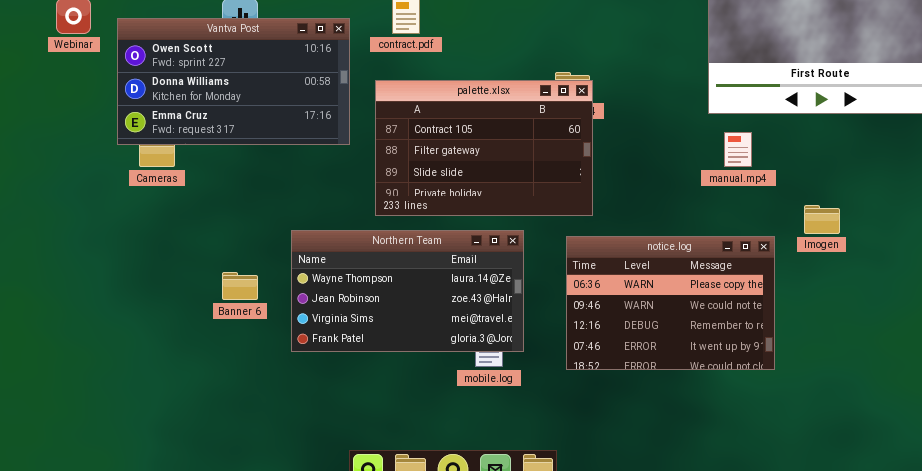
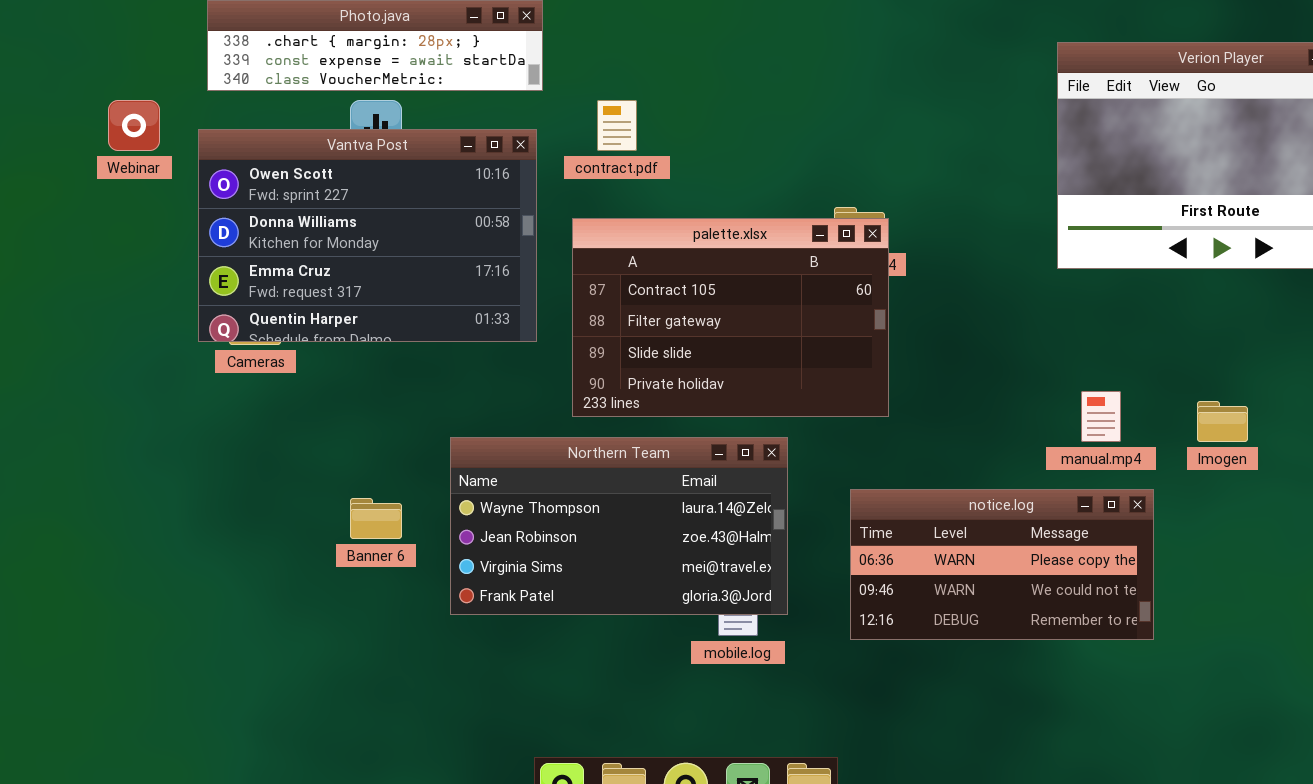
Vantva Post: [117,18,350,145] -> [198,129,537,342], resized
manual.mp4: [724,132,752,167] -> [1081,391,1121,442], moved
notice.log: [566,236,775,370] -> [850,489,1154,640], resized

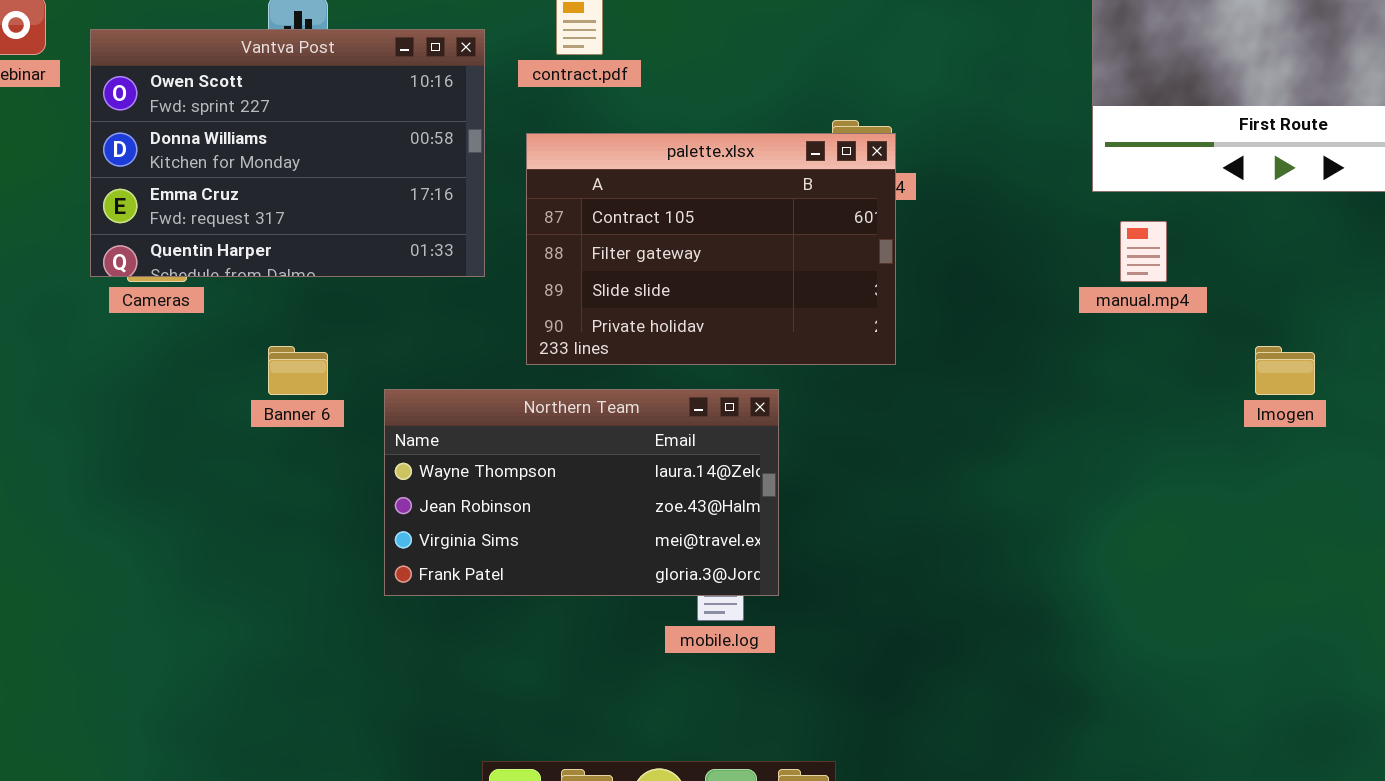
manual.mp4: [1081,391,1121,442] -> [1120,221,1167,282], moved
notice.log: [850,489,1154,640] -> none, closed
Banner 6: [350,498,402,539] -> [268,346,328,395], moved

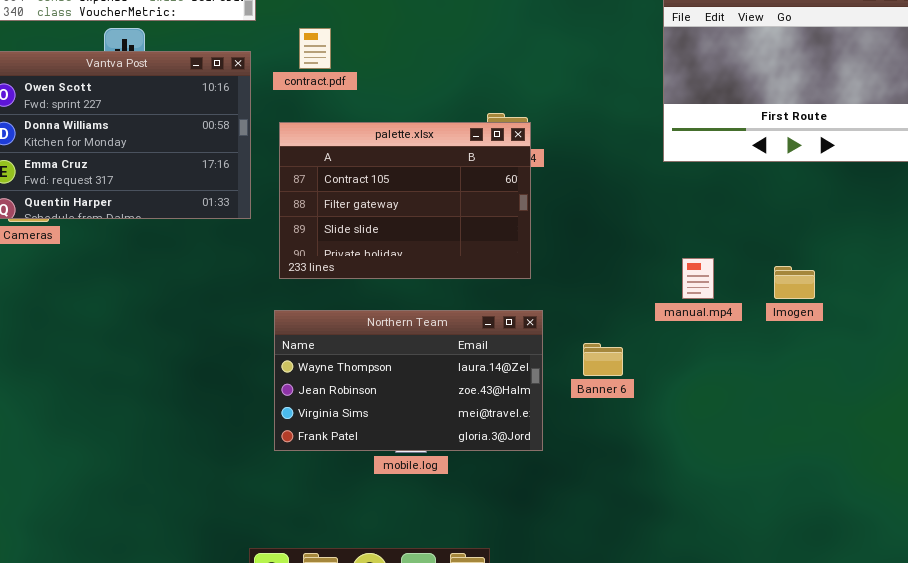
manual.mp4: [1120,221,1167,282] -> [682,258,714,299], moved
Banner 6: [268,346,328,395] -> [583,343,623,376], moved
Northern Team: [384,389,779,596] -> [274,310,543,451], moved

